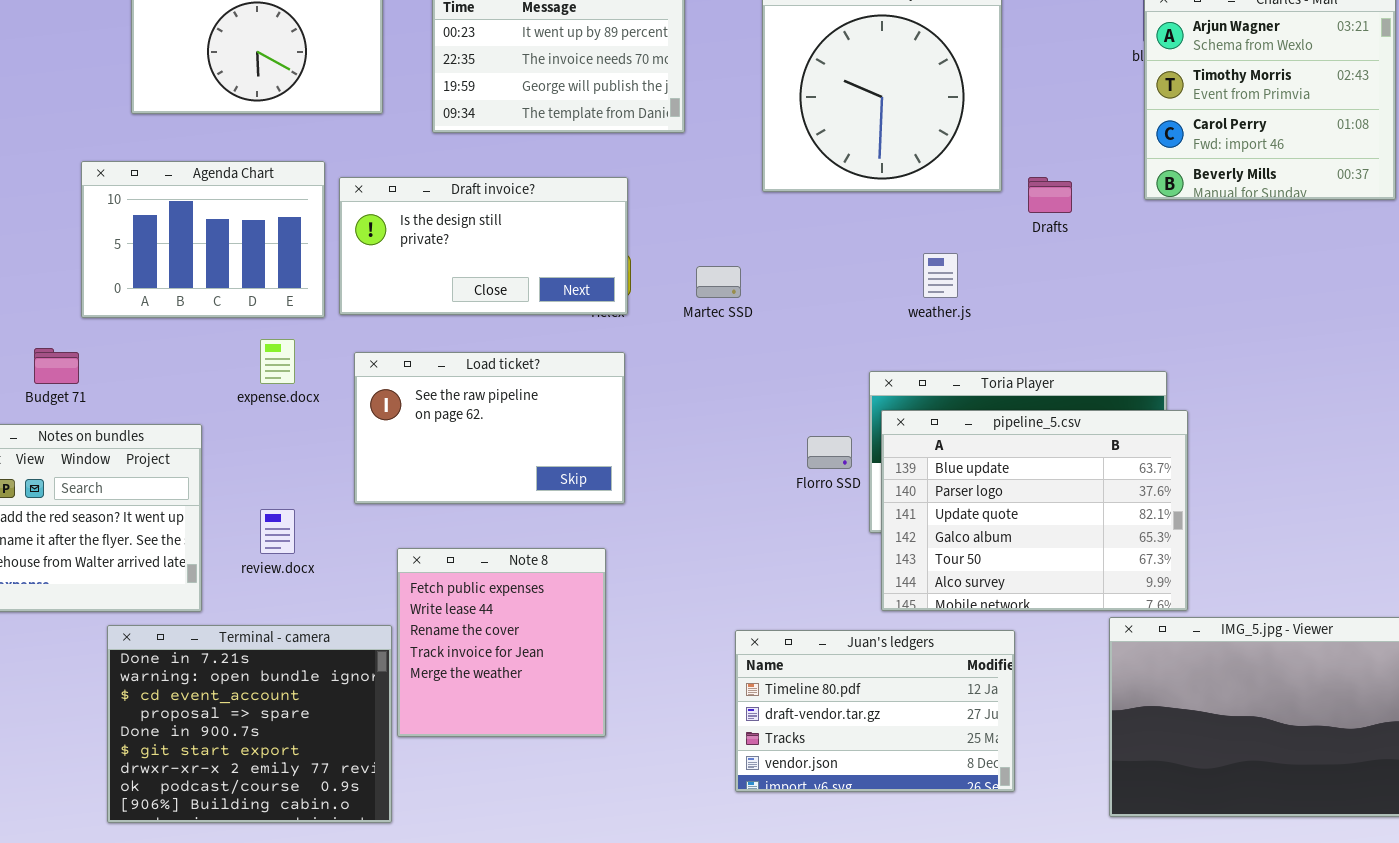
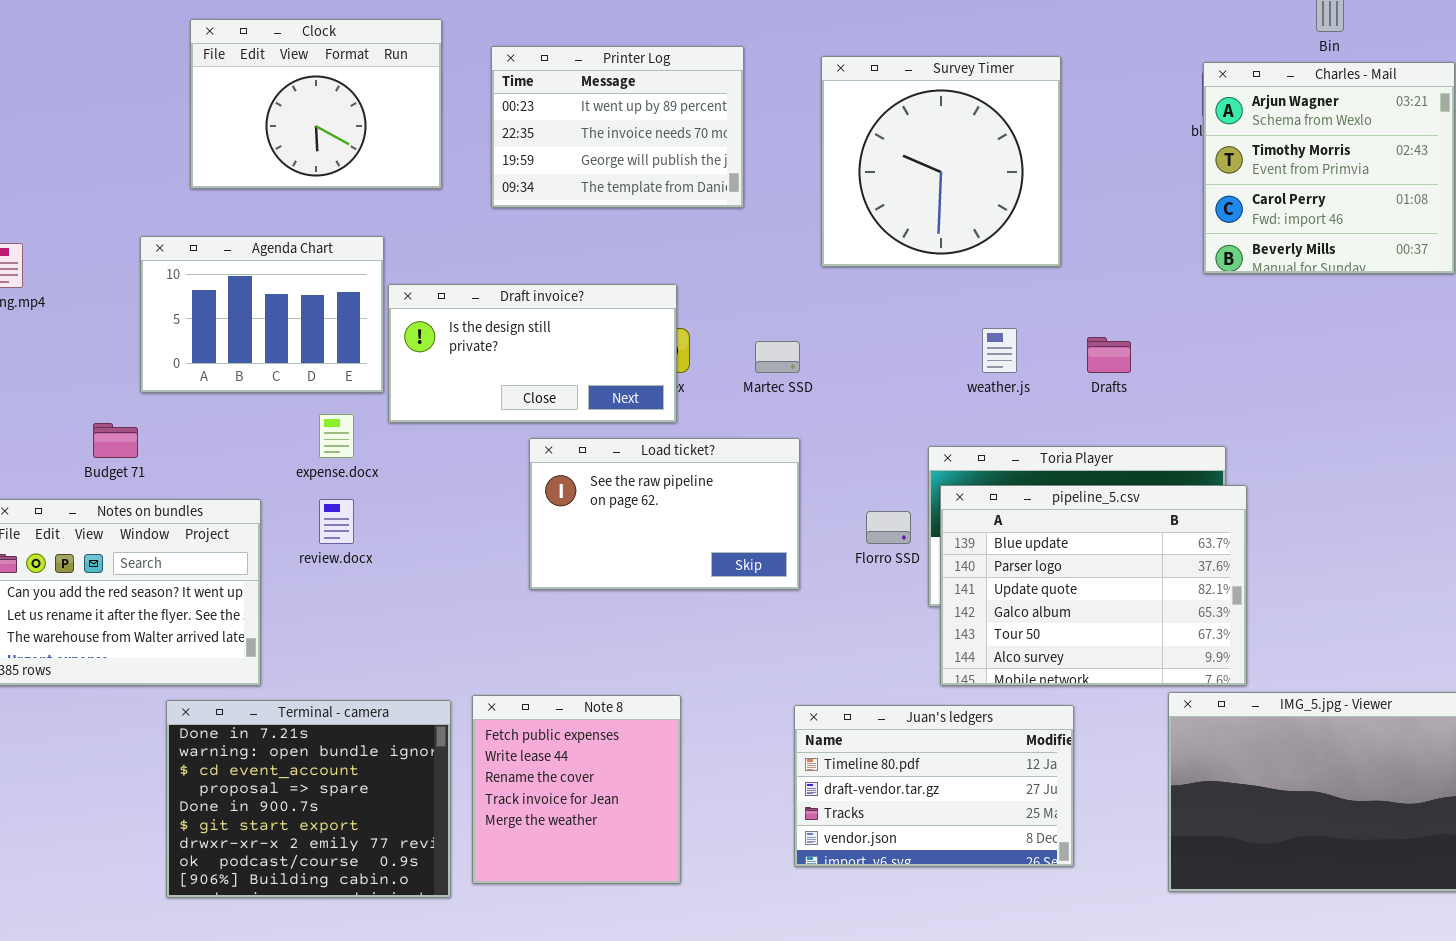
Draft invoice?: [339,177,628,315] -> [388,284,677,423], moved
Drafts: [1028,177,1072,213] -> [1087,337,1131,373], moved
Load ticket?: [354,352,625,504] -> [529,438,800,590], moved
review.docx: [260,509,295,554] -> [319,499,354,544], moved
Note 8: [397,548,606,737] -> [472,695,681,884], moved

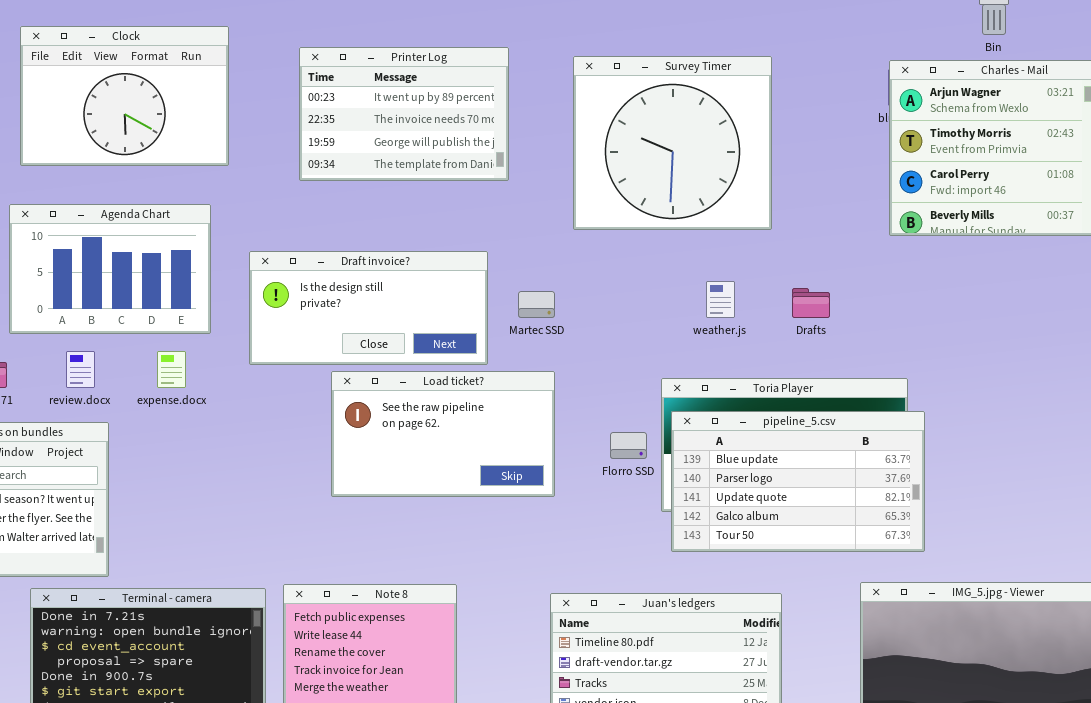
Clock: [190,19,442,189] -> [20,26,229,166], moved
Draft invoice?: [388,284,677,423] -> [249,251,488,365], moved
pipeline_5.csv: [940,485,1247,686] -> [671,411,925,552], resized
review.docx: [319,499,354,544] -> [66,351,95,388], moved

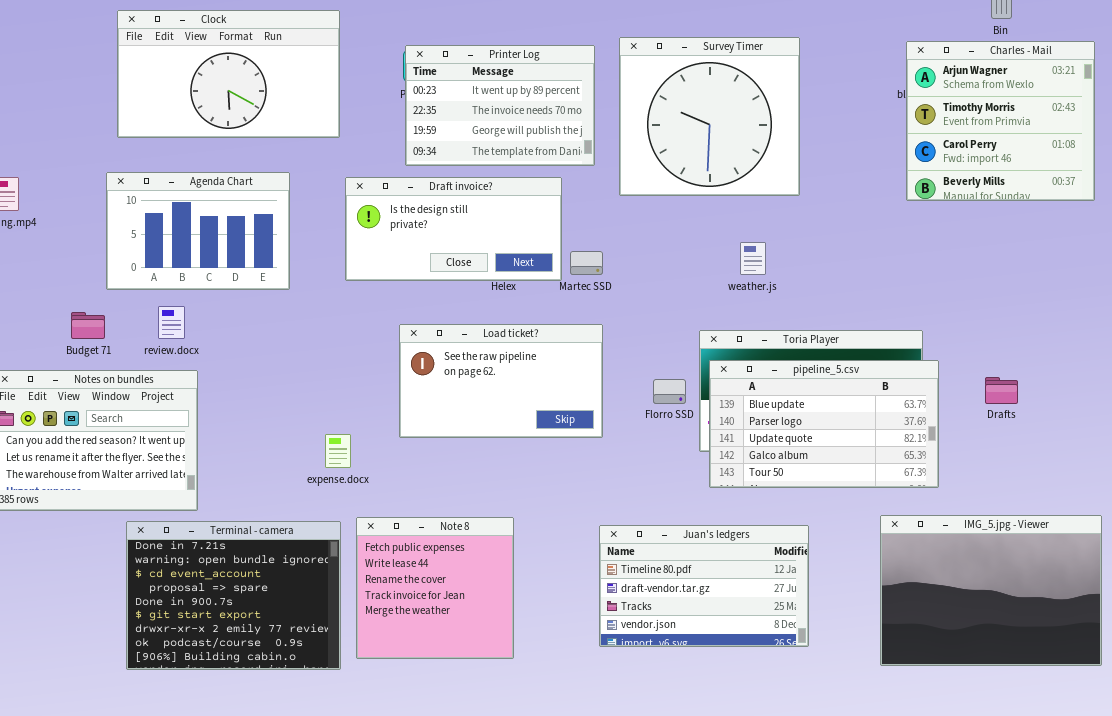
Clock: [20,26,229,166] -> [117,10,340,138], resized
Printer Log: [299,47,509,181] -> [405,45,595,166], moved
Draft invoice?: [249,251,488,365] -> [345,177,562,281], moved
Drafts: [792,288,830,318] -> [985,377,1018,404], moved
expense.docx: [157,351,186,388] -> [325,434,351,468], moved

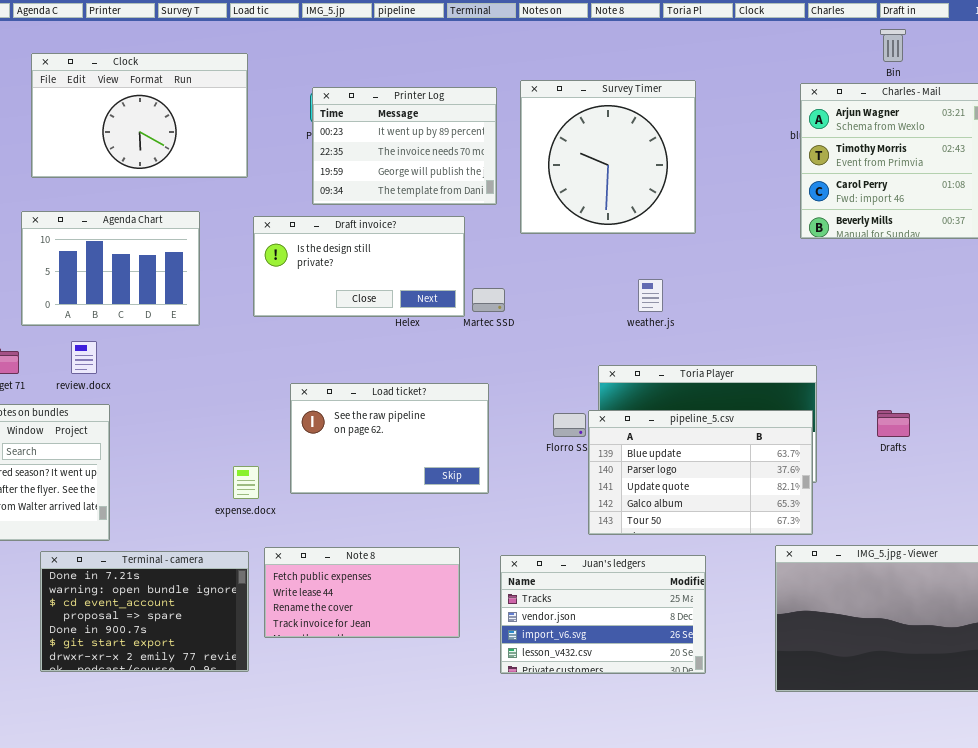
Load ticket?: [399,324,603,438] -> [290,383,489,494], moved
pipeline_5.csv: [709,360,939,488] -> [588,410,813,535], moved
Note 8: [356,517,514,659] -> [264,547,460,638], resized
Terminal - camera: [126,521,341,670] -> [40,551,249,672], resized
Juan's ledgers: [599,525,809,647] -> [500,555,706,674], scrolled down 2 rows

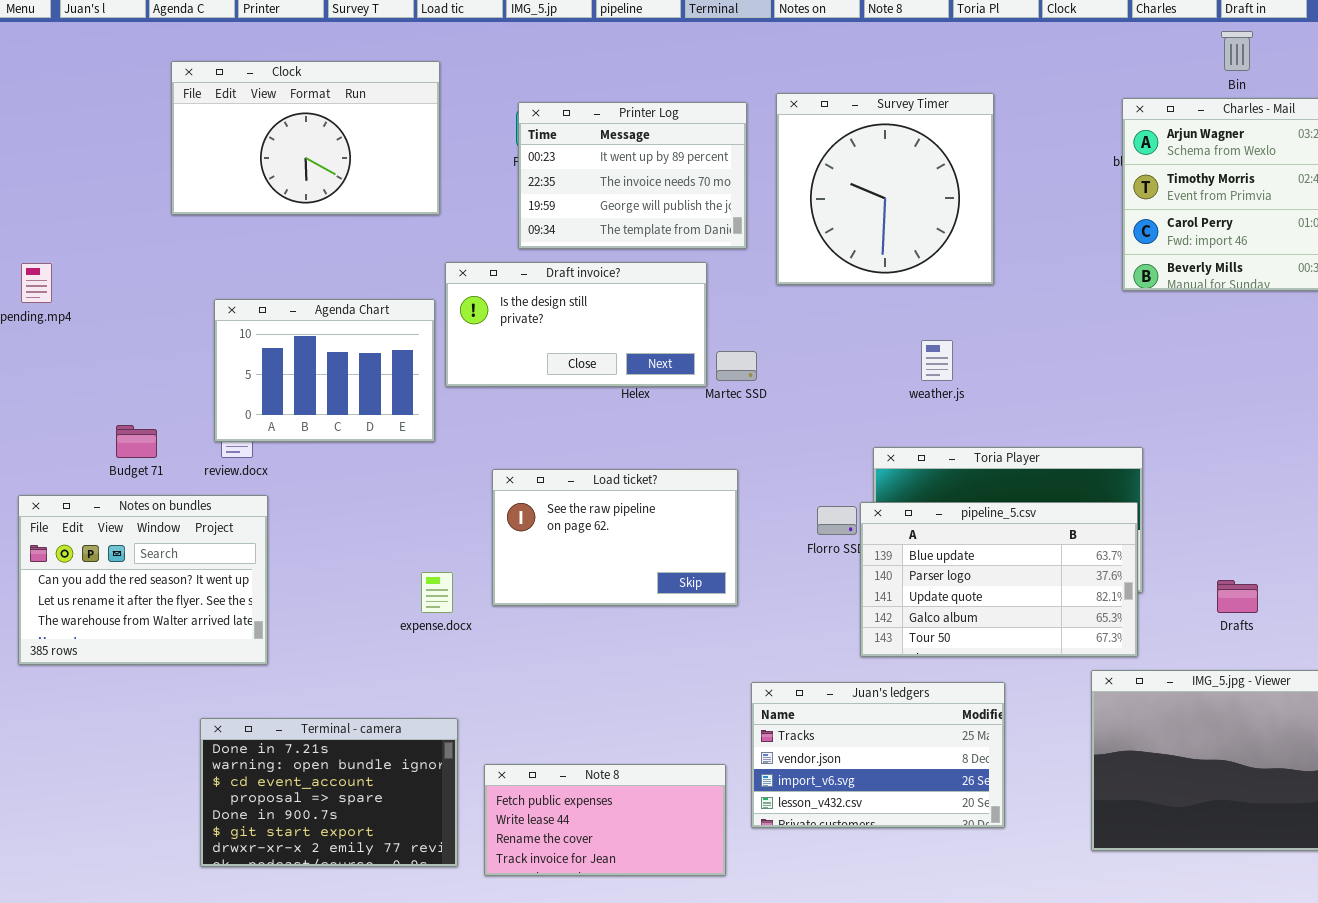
Agenda Chart: [21,211,200,326] -> [214,299,435,442], moved
Drafts: [877,410,910,437] -> [1217,580,1258,613], moved
Note 8: [264,547,460,638] -> [484,764,726,876], moved
Terminal - camera: [40,551,249,672] -> [200,718,458,867], moved

